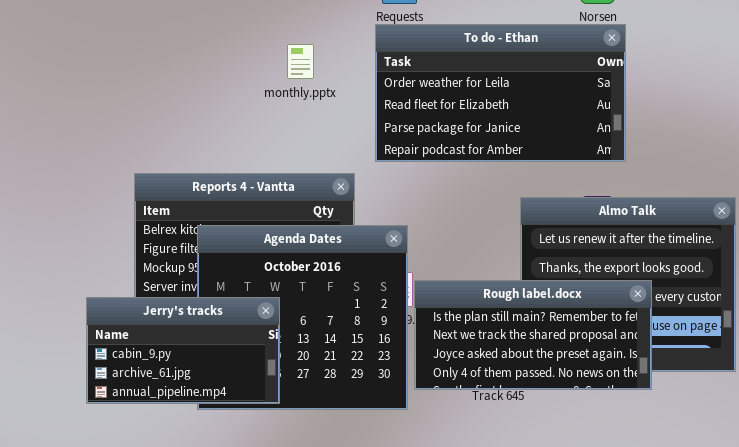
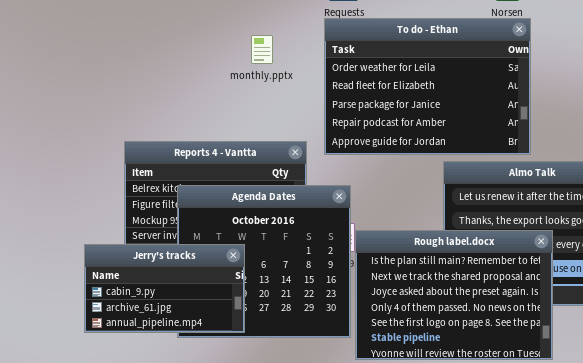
To do - Ethan: [375,24,626,162] -> [324,18,531,155], resized
Rough label.docx: [414,280,652,390] -> [355,230,553,360], resized

